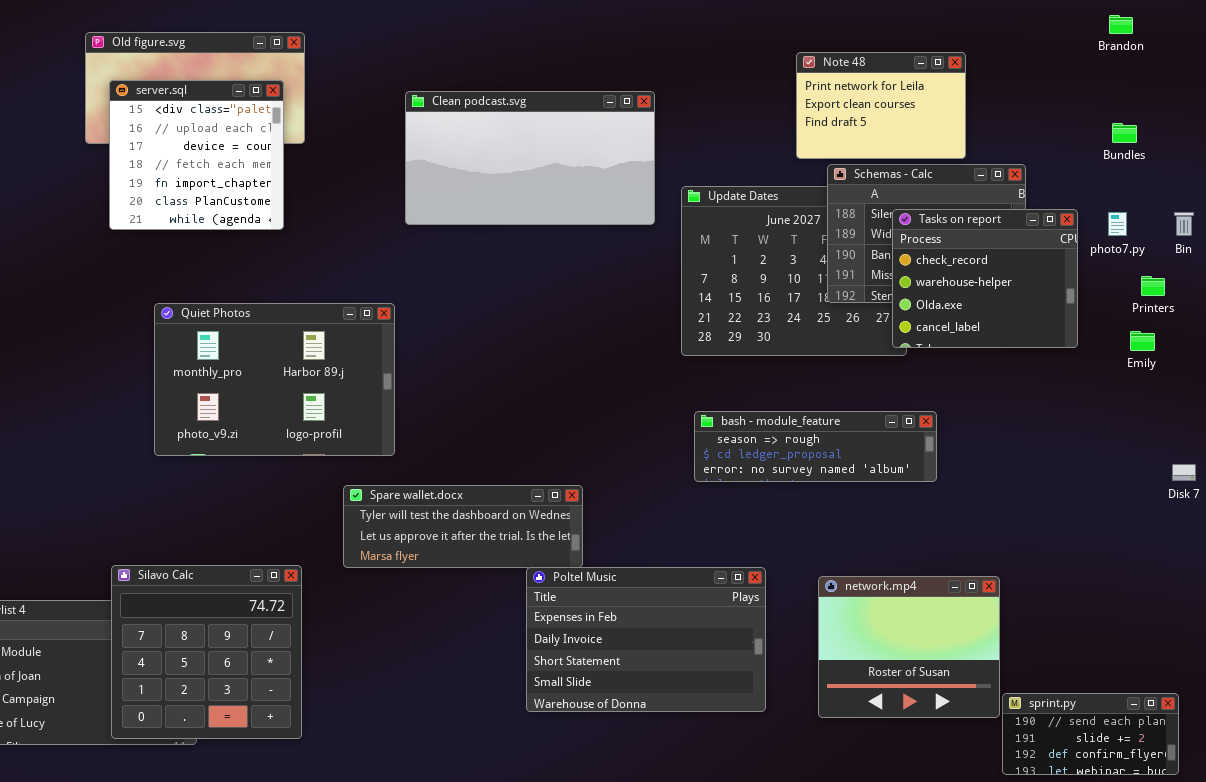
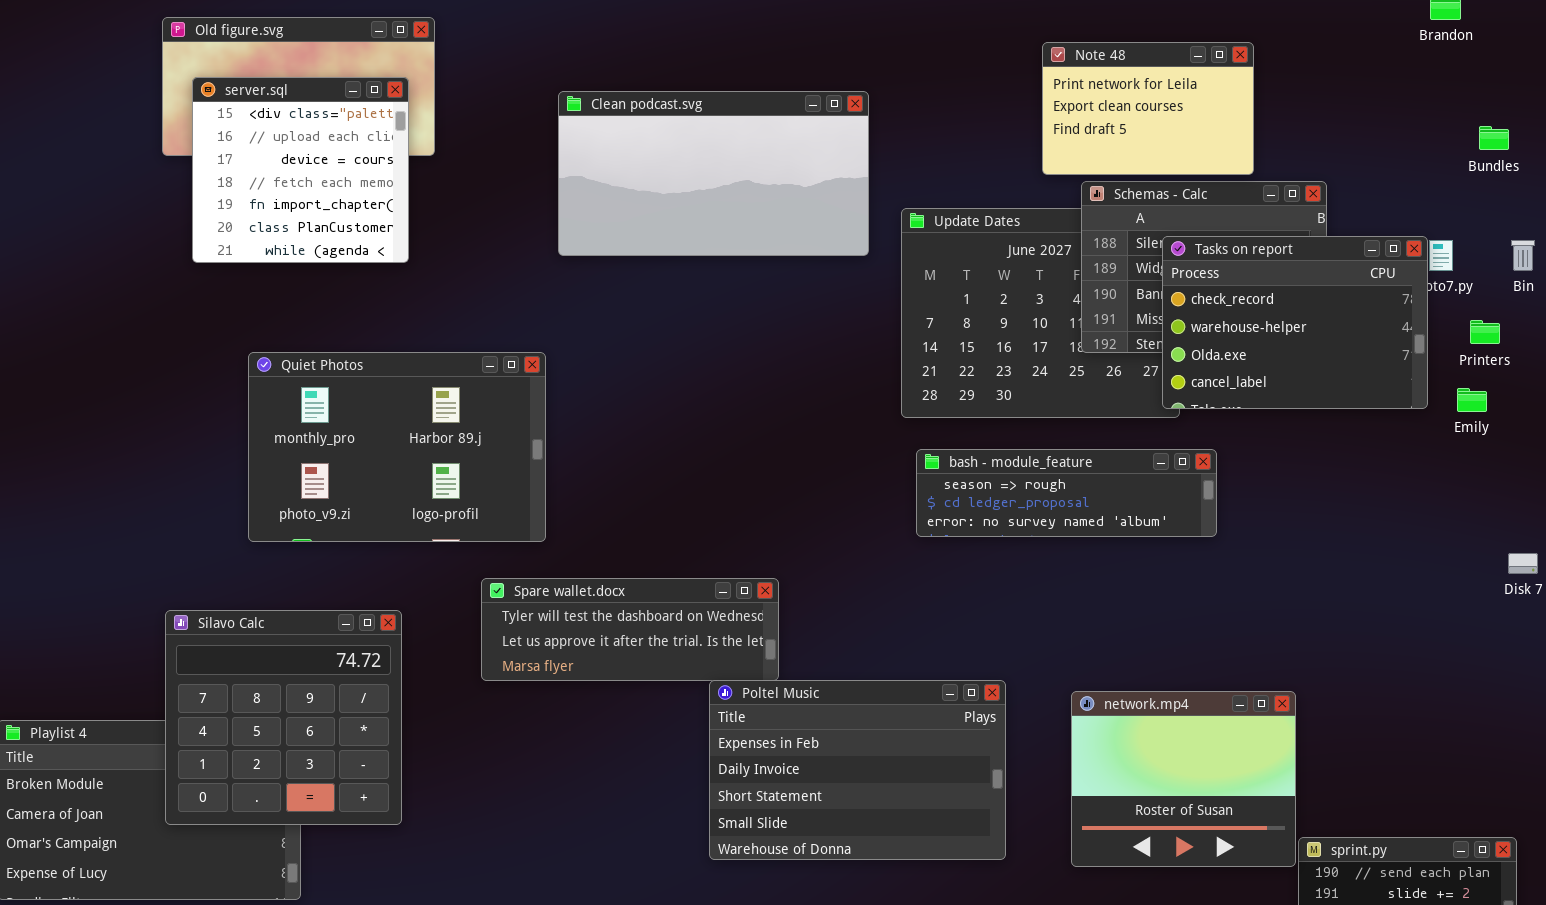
Bundles: [1112,123,1137,143] -> [1479,126,1509,150], moved
Tasks on report: [892,209,1078,348] -> [1162,236,1428,409], resized
bash - module_feature: [694,411,937,482] -> [916,449,1217,537], moved
Silavo Calc: [111,565,302,739] -> [165,610,402,825], moved

